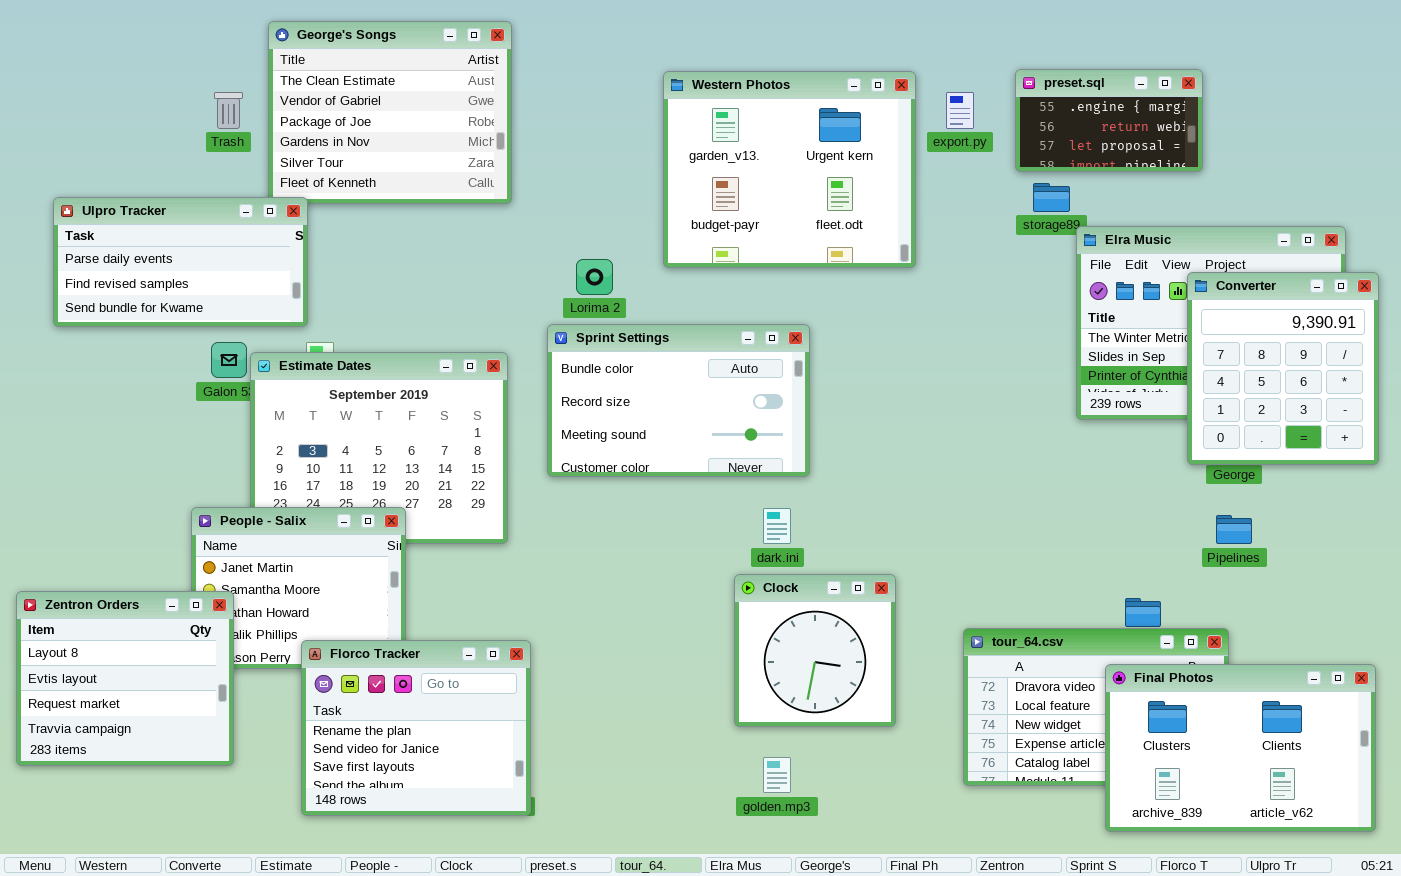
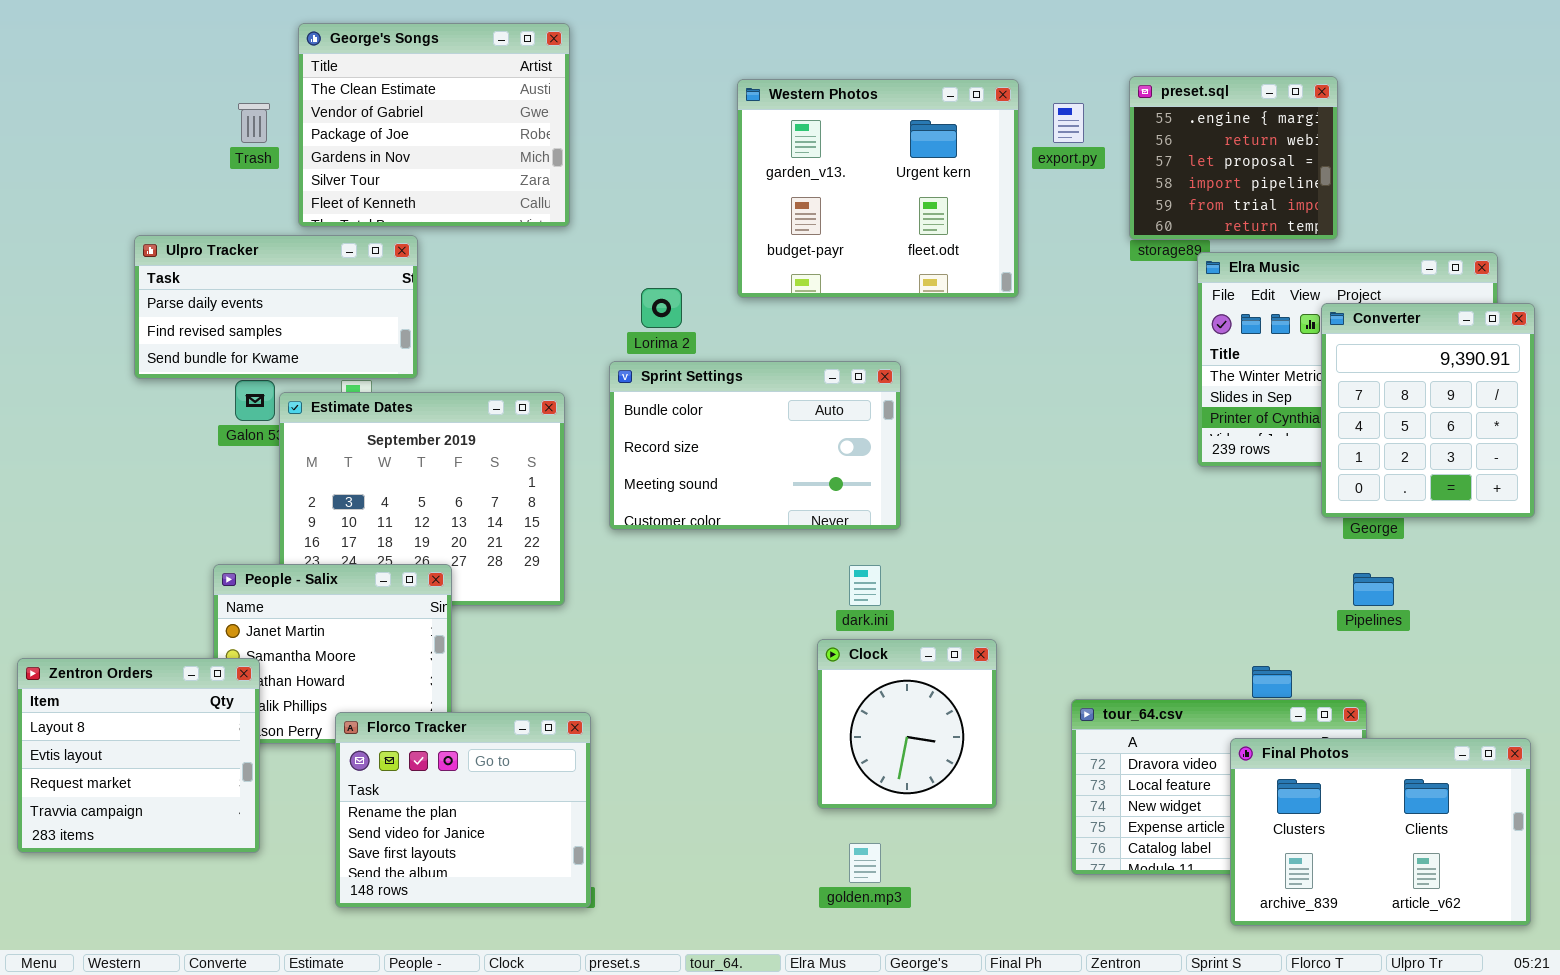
preset.sql: [1015,69,1203,172] -> [1129,76,1338,240], resized
Ulpro Tracker: [53,197,308,327] -> [134,235,418,379], moved

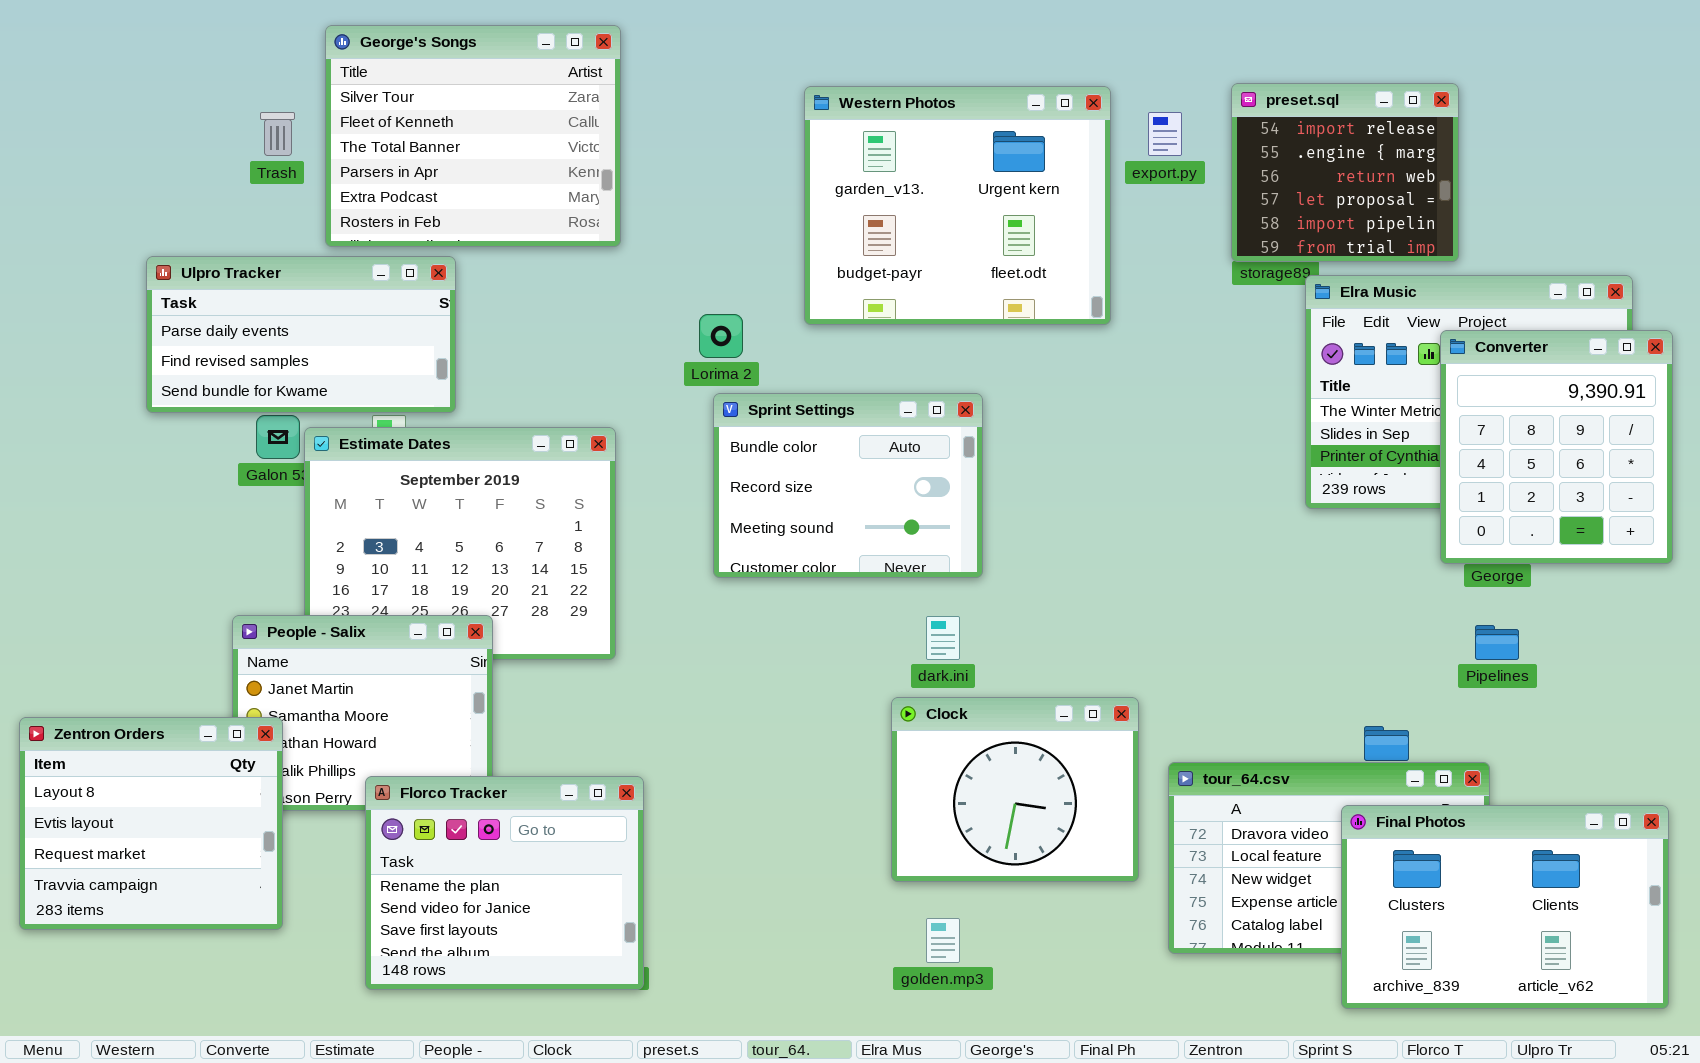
George's Songs: [298,23,570,227] -> [325,25,621,247], scrolled down 4 rows
preset.sql: [1129,76,1338,240] -> [1231,83,1459,262], scrolled up 1 row
Sprint Settings: [609,361,901,530] -> [713,393,983,578], resized
Clock: [817,639,997,809] -> [891,697,1139,882], resized

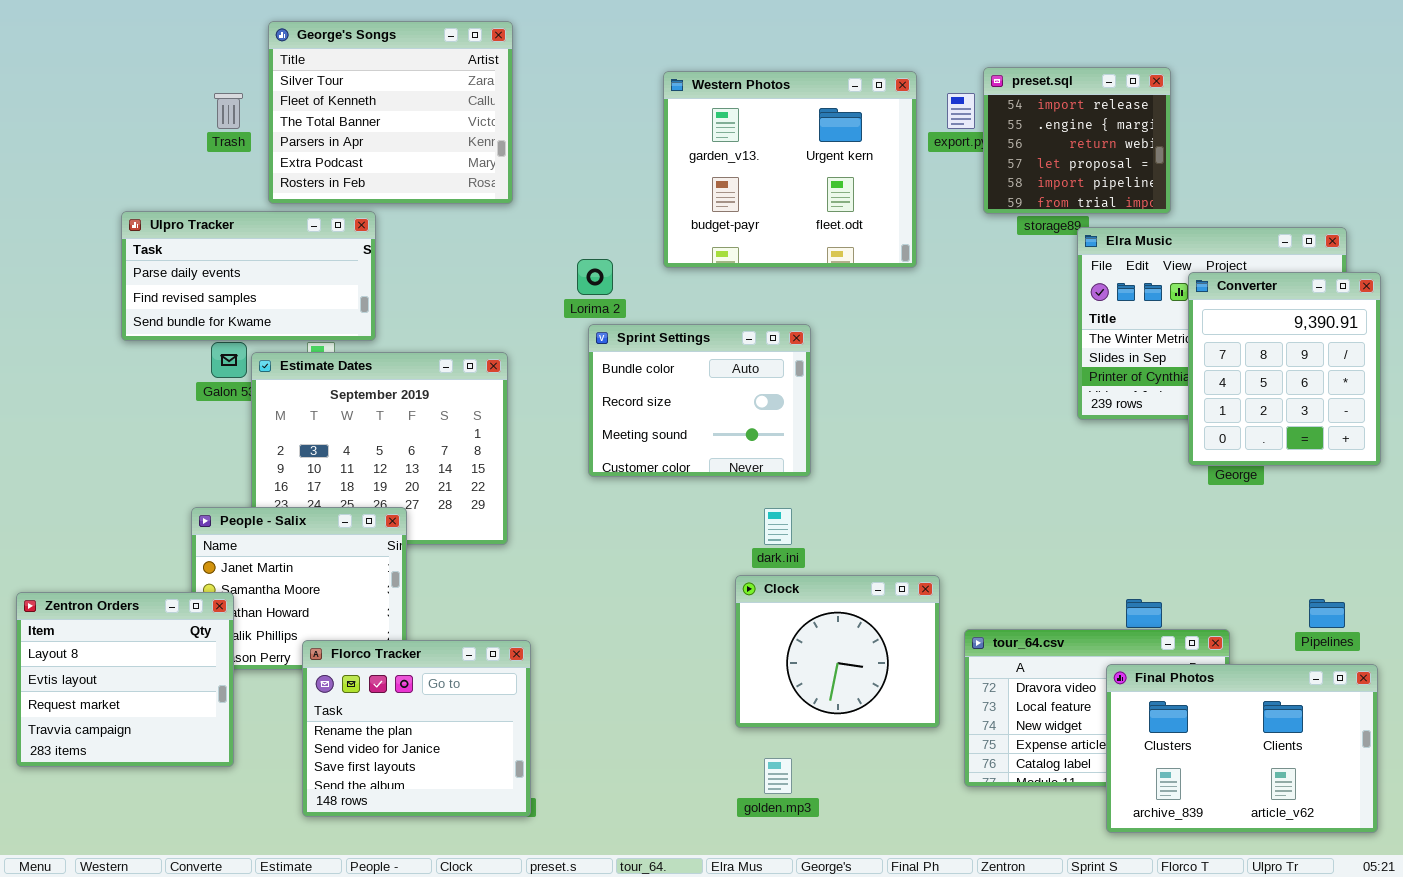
preset.sql: [1231,83,1459,262] -> [983,67,1171,214], moved
Pipelines: [1475,625,1519,660] -> [1309,599,1345,628], moved

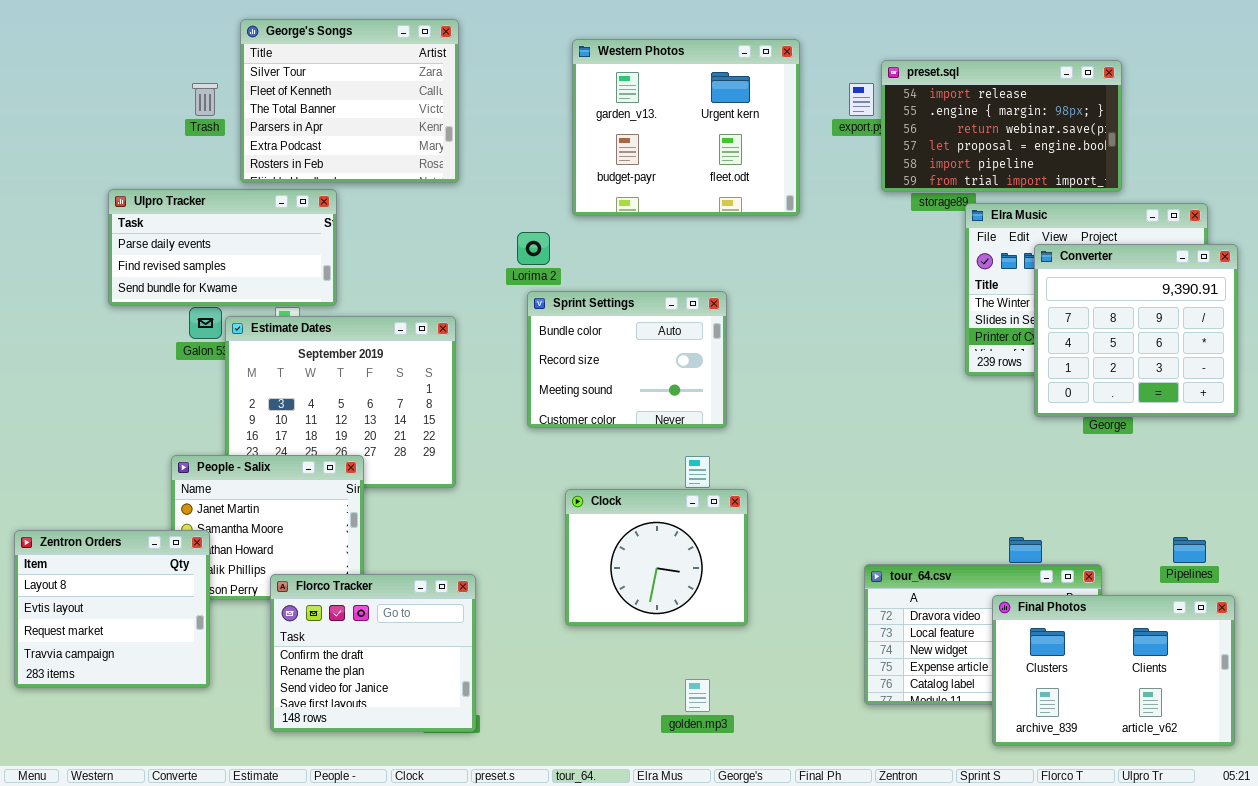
preset.sql: [983,67,1171,214] -> [881,60,1122,192], resized
Western Photos: [663,71,917,268] -> [572,39,800,216], moved
Converter: [1188,272,1381,466] -> [1034,244,1238,417], resized
Clock: [735,575,940,728] -> [565,489,748,626], moved
Florco Tracker: [302,640,531,817] -> [270,574,476,732], scrolled up 1 row

